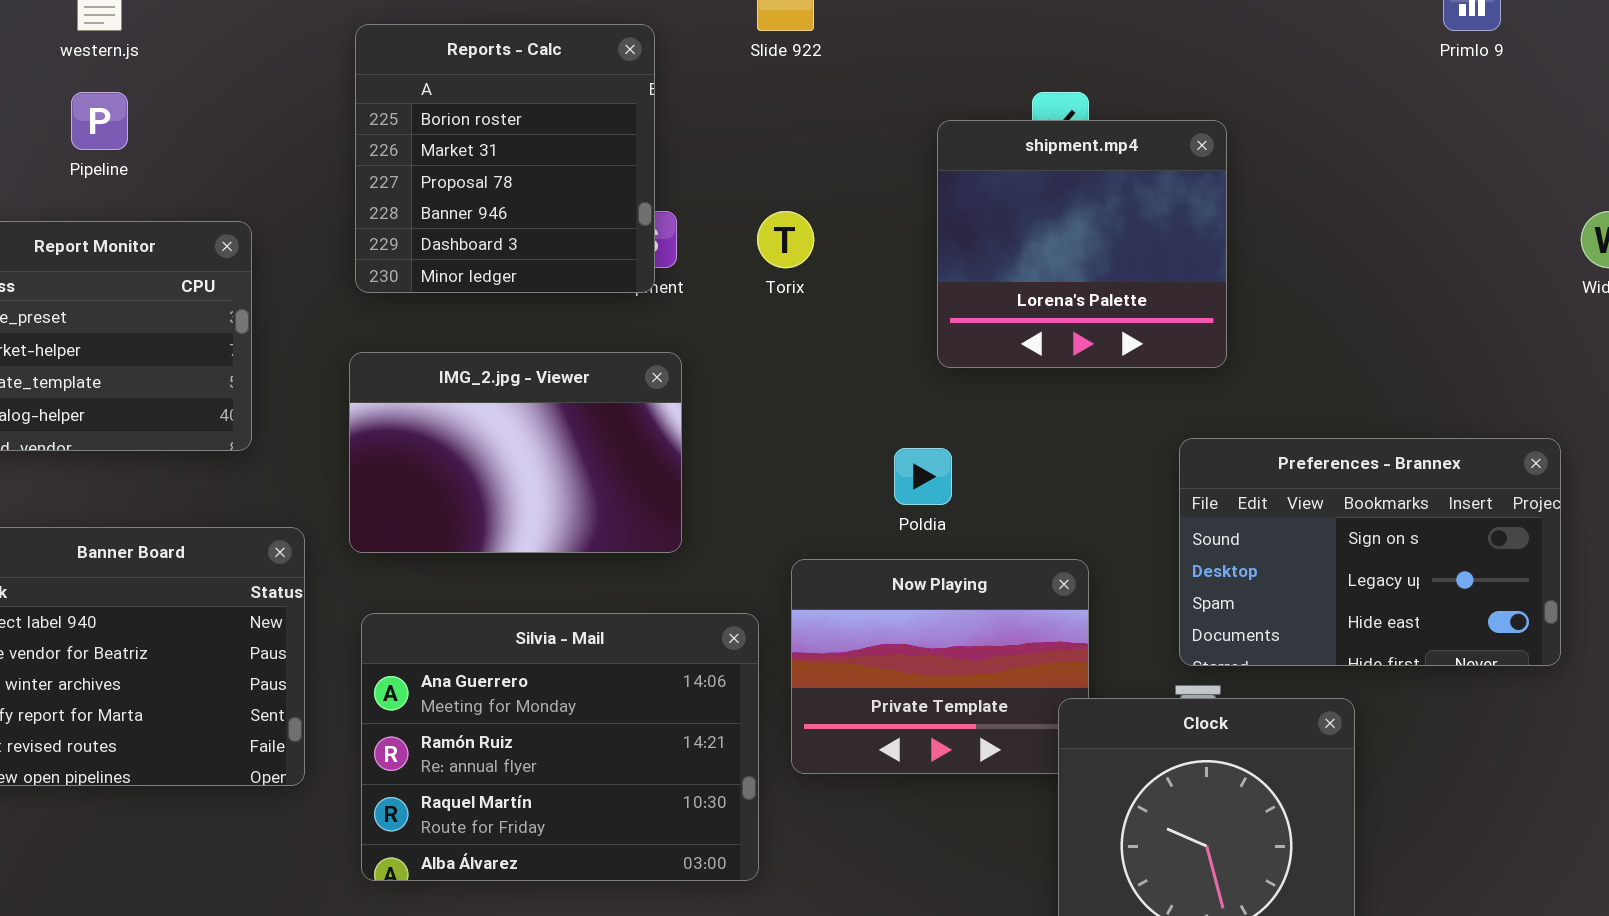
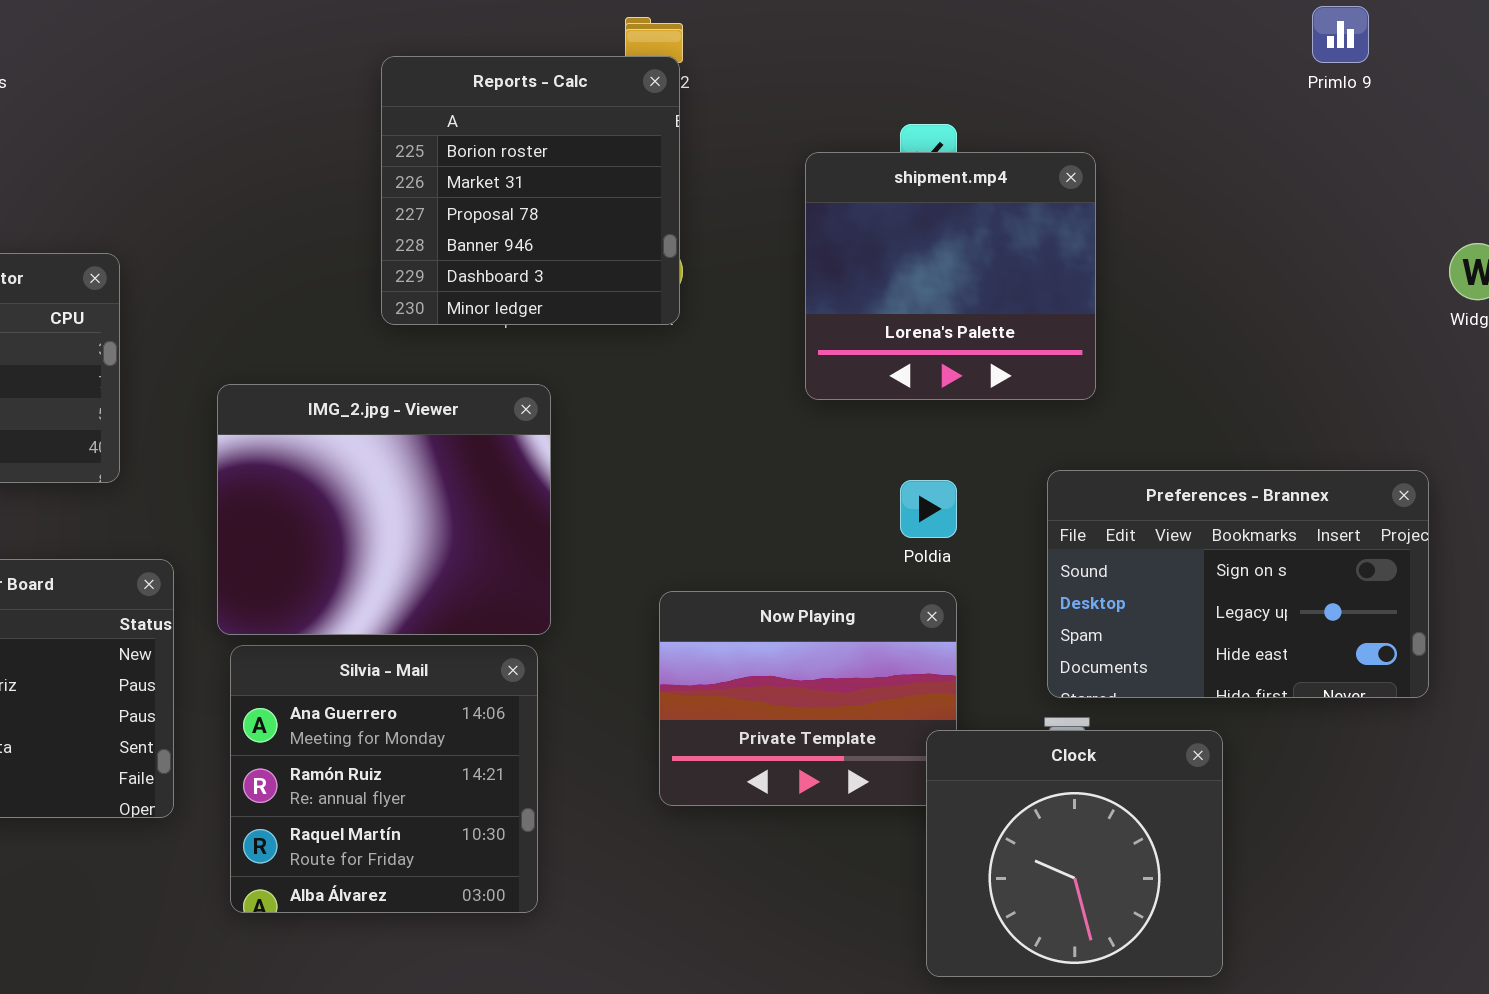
Reports - Calc: [355,24,655,293] -> [381,56,680,325], moved
IMG_2.jpg - Viewer: [349,352,682,553] -> [217,384,551,635], resized
Poldia: [894,448,952,505] -> [900,480,957,538], moved
Silvia - Mail: [361,613,759,881] -> [230,645,538,913], resized

